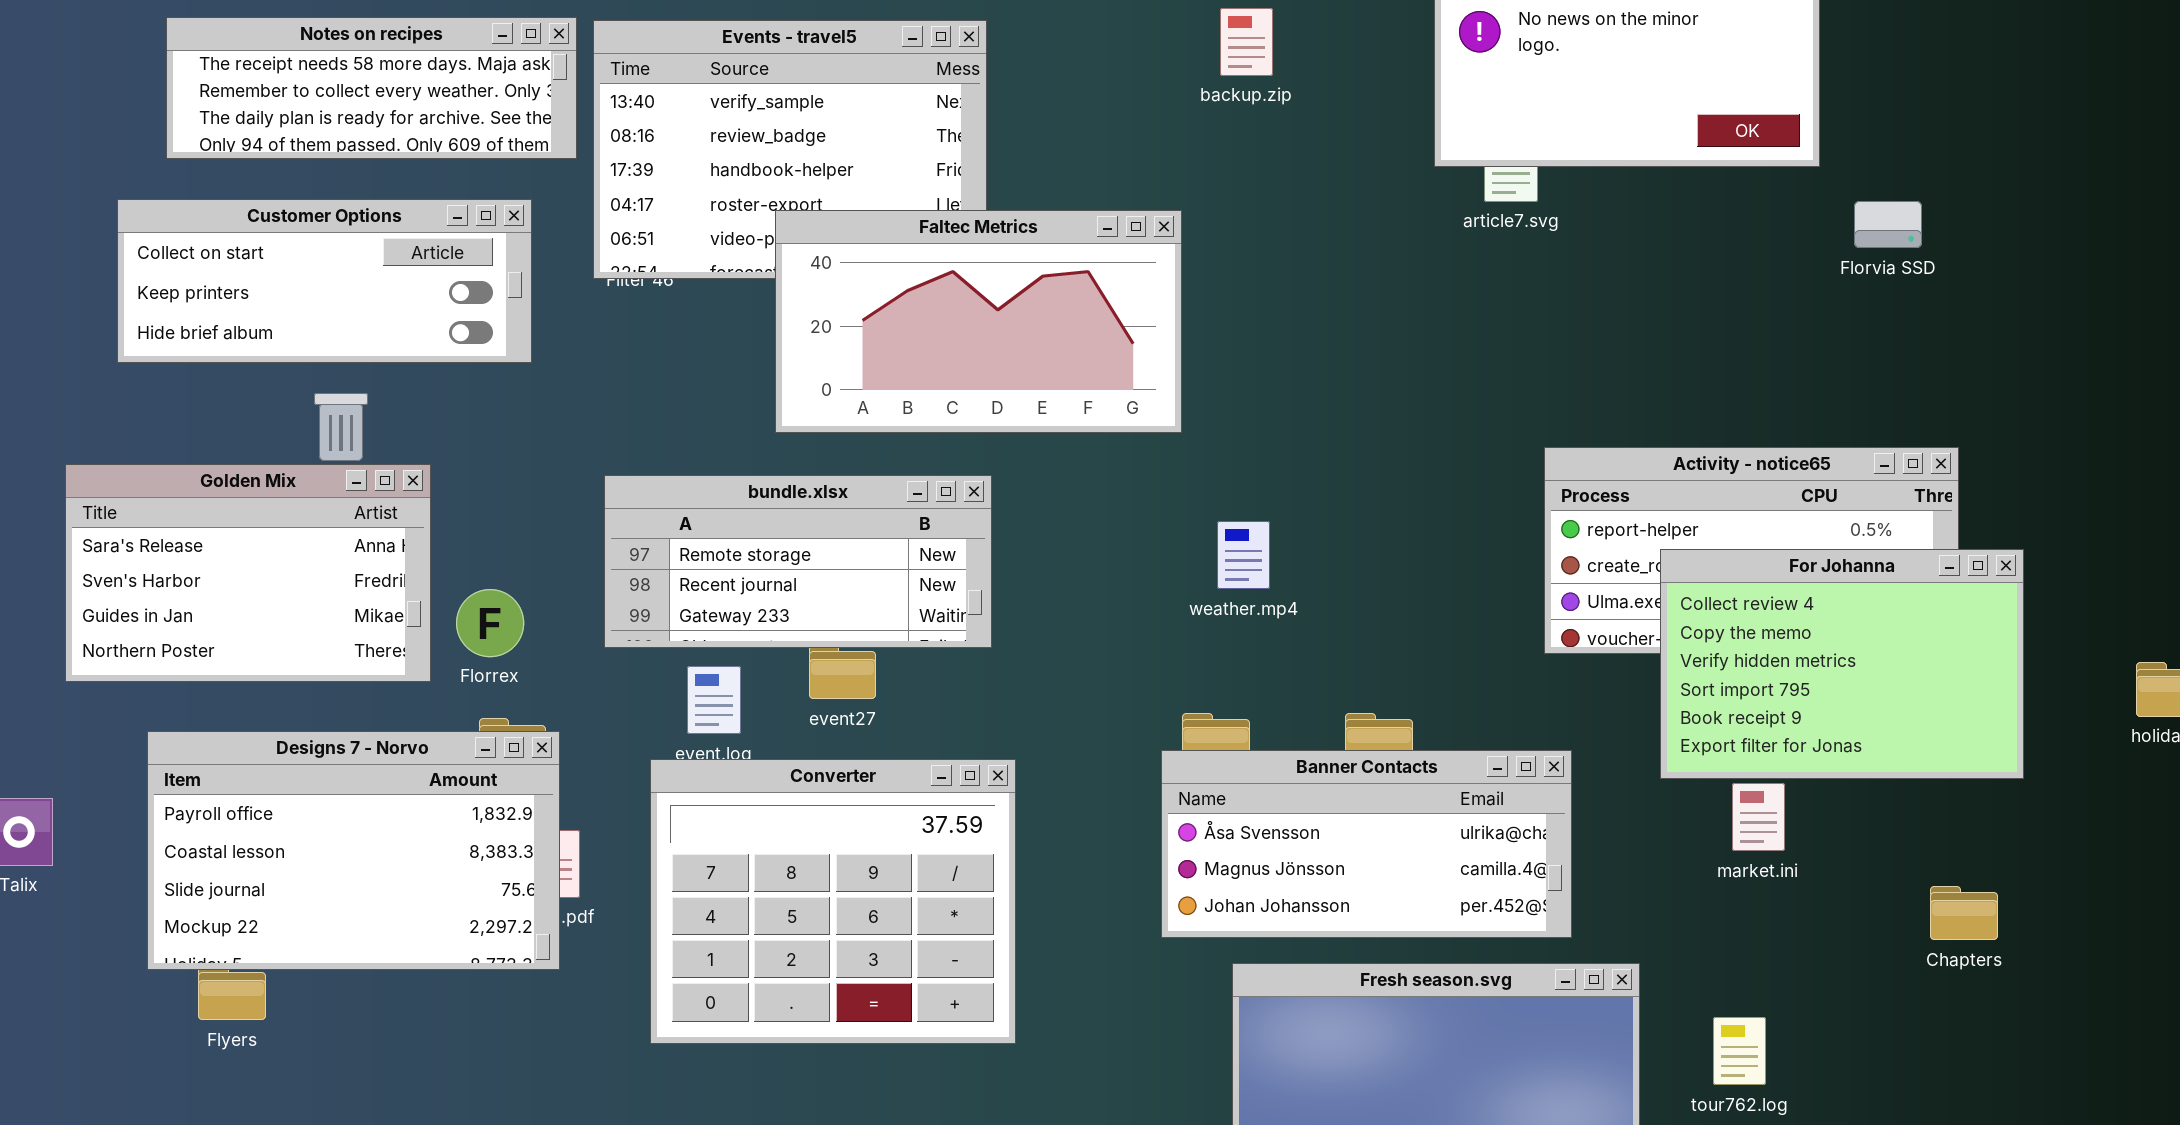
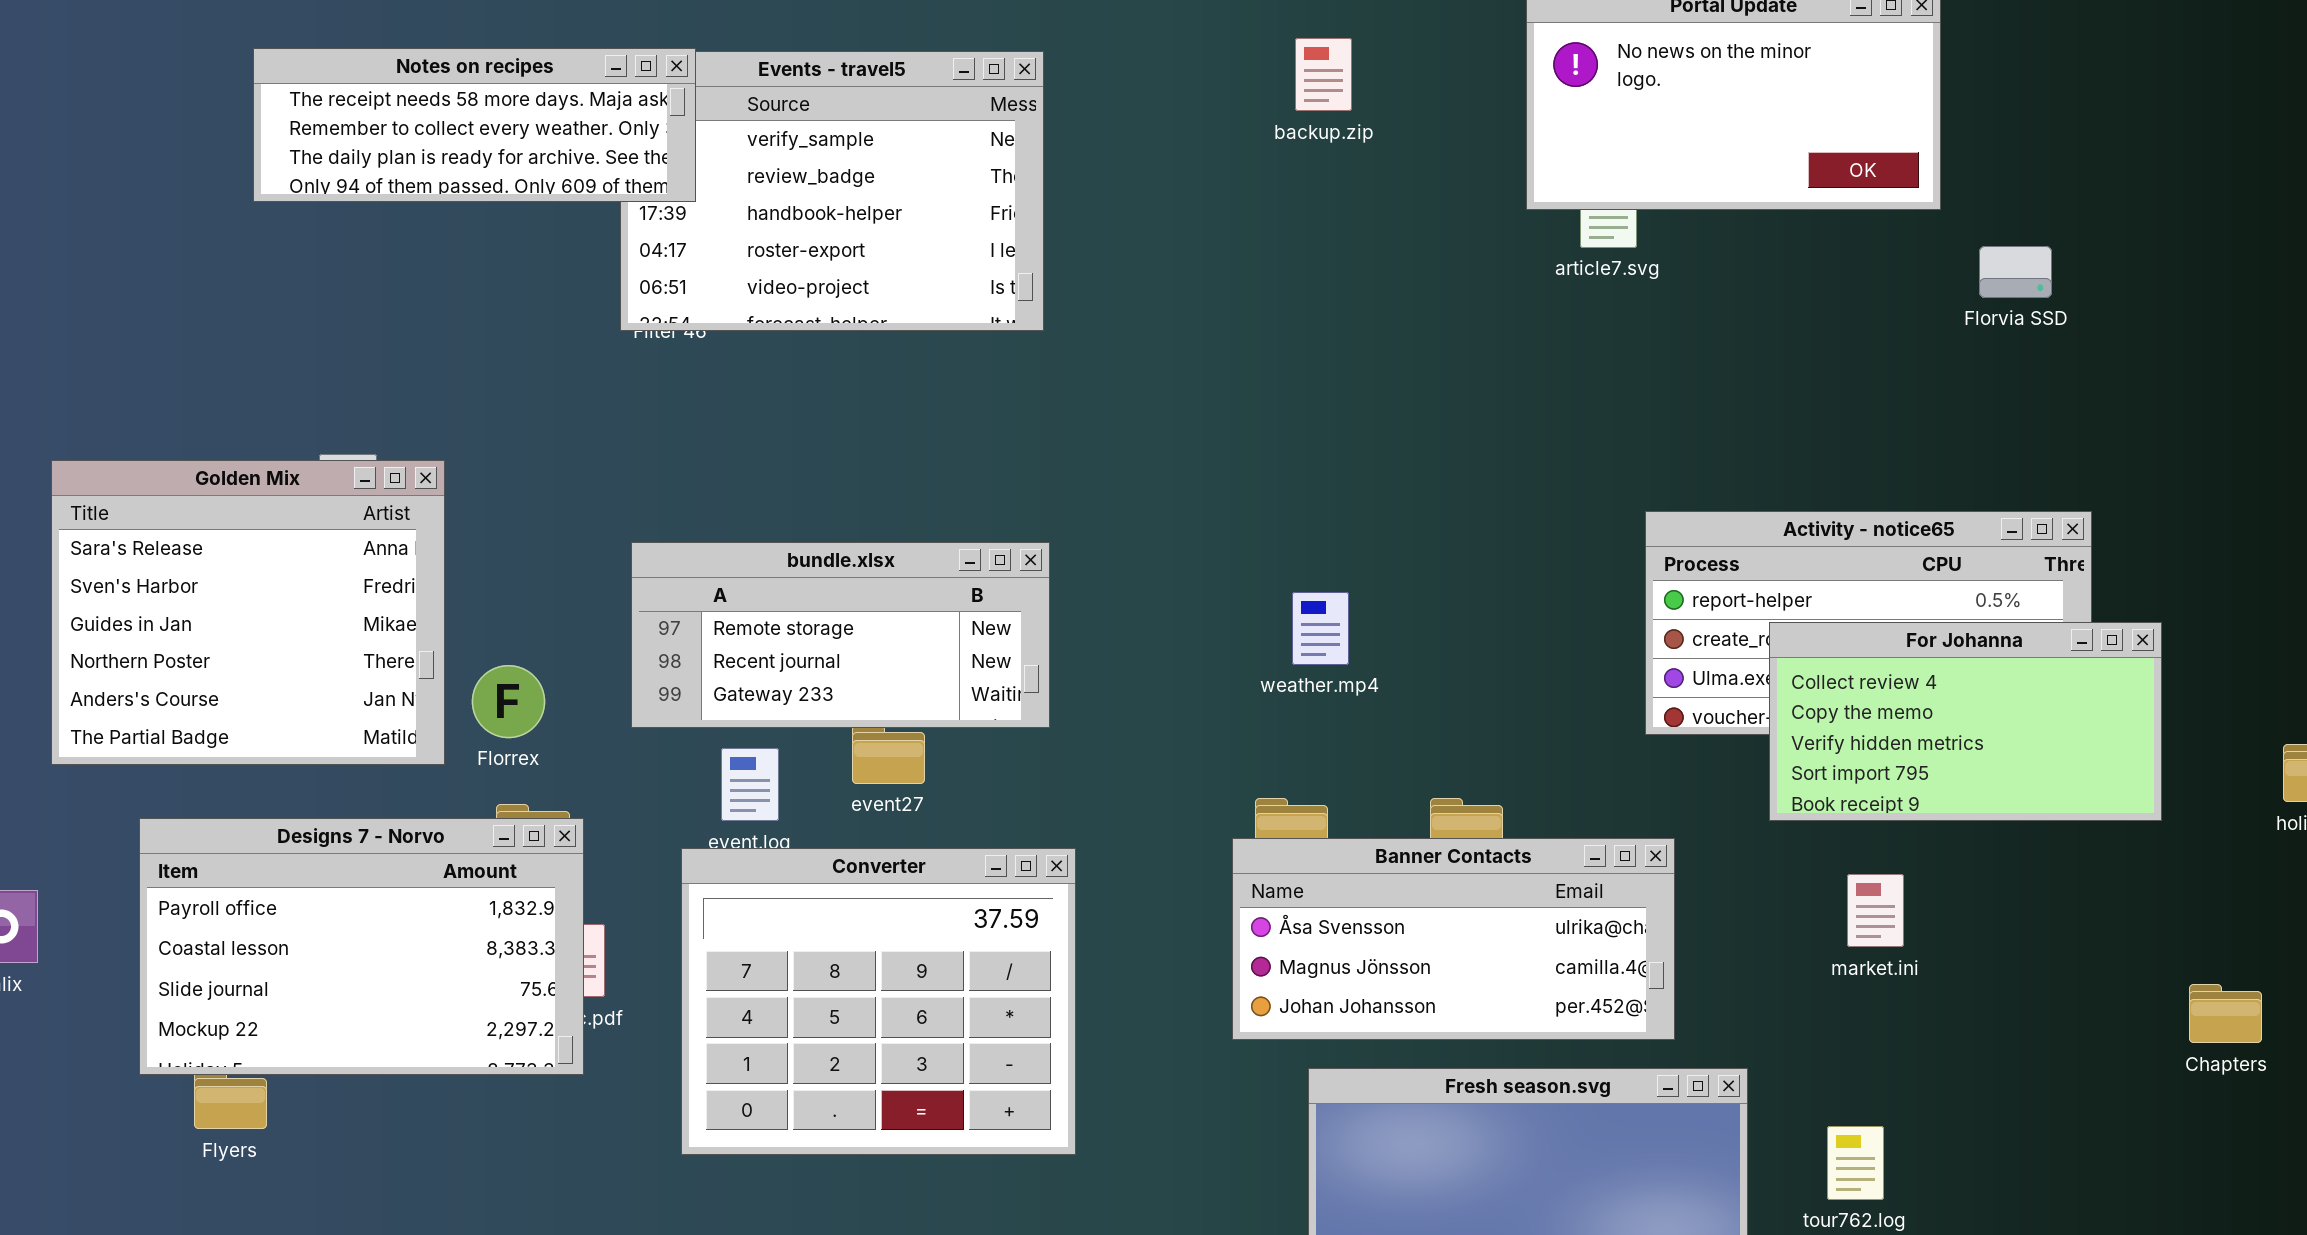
Notes on recipes: [166,17,577,159] -> [253,48,696,202], moved
Customer Options: [117,199,532,363] -> none, closed
Faltec Metrics: [775,210,1182,433] -> none, closed
Golden Mix: [65,464,431,682] -> [51,460,445,765], resized
For Johanna: [1660,549,2024,779] -> [1769,622,2162,821], resized
Chapters: [1930,886,1998,940] -> [2189,984,2262,1043], moved

